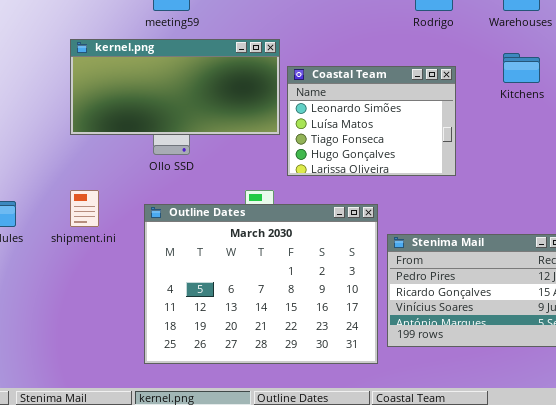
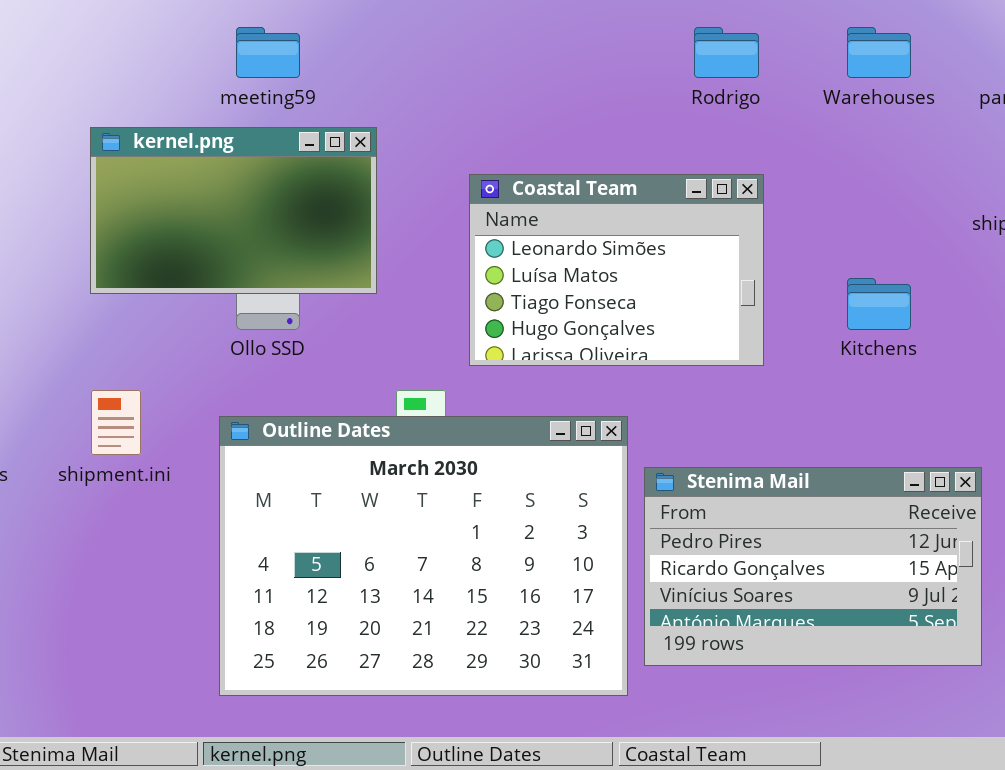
kernel.png: [70,39,280,135] -> [90,127,377,294], resized
Kitchens: [503,53,540,83] -> [847,278,911,330], moved

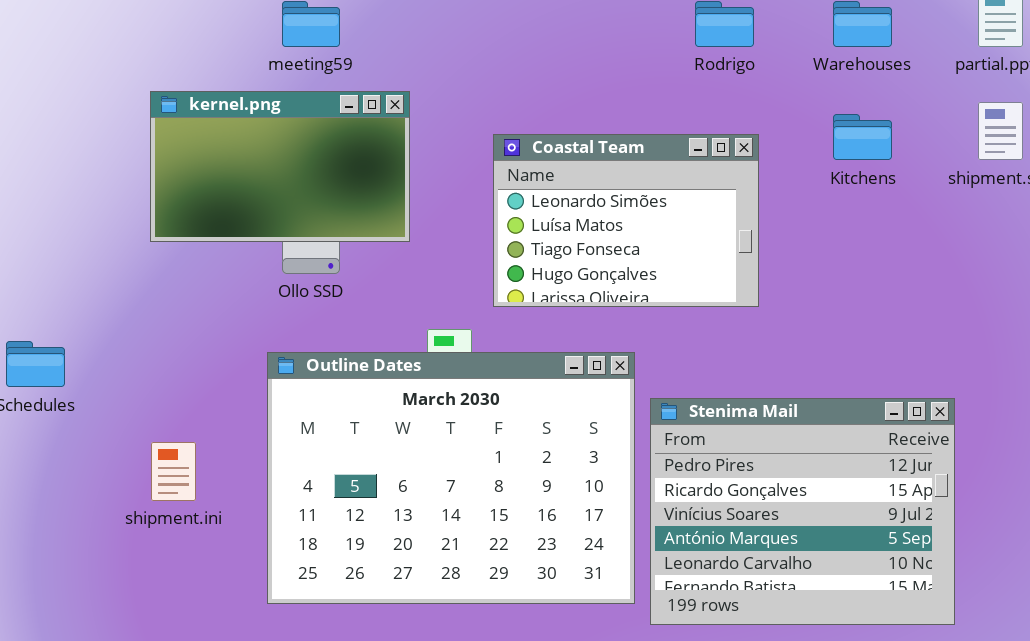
Kitchens: [847,278,911,330] -> [833,114,892,160], moved
shipment.ini: [91,390,141,455] -> [151,442,196,501], moved
Stenima Mail: [644,467,982,666] -> [650,398,955,625], resized

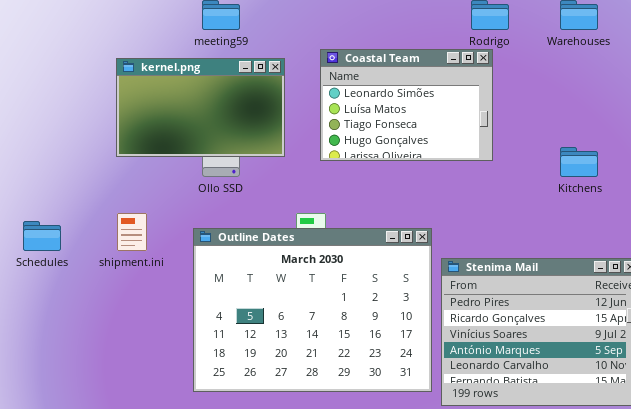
Kitchens: [833,114,892,160] -> [560,147,598,177], moved
Coastal Team: [493,134,759,307] -> [320,49,493,161], moved
shipment.ini: [151,442,196,501] -> [117,213,147,251], moved

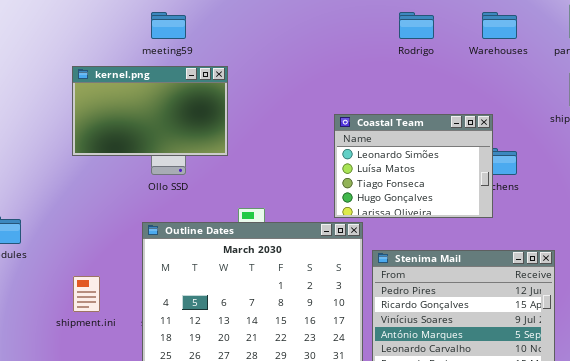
Coastal Team: [320,49,493,161] -> [334,114,493,218], moved
shipment.ini: [117,213,147,251] -> [73,276,100,312], moved

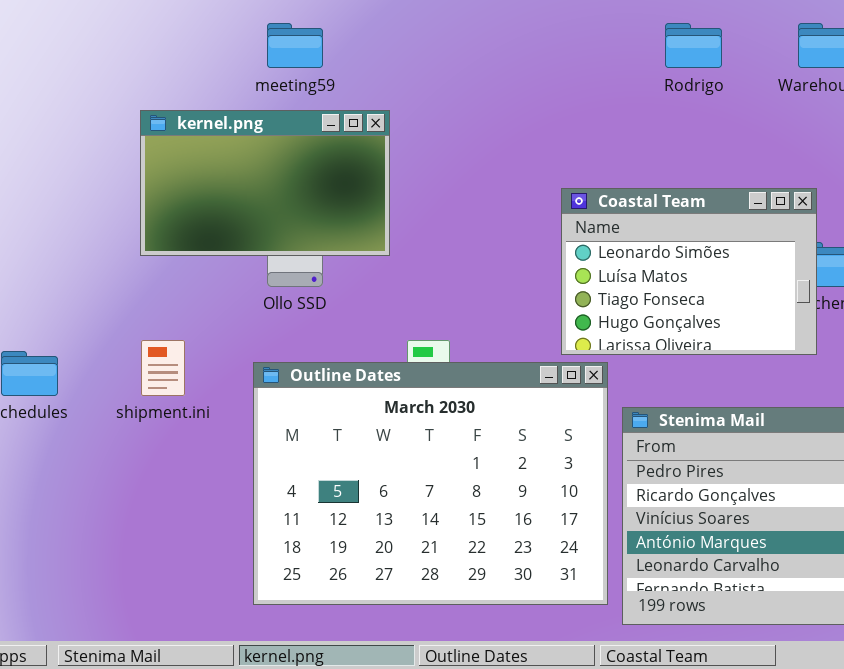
shipment.ini: [73,276,100,312] -> [141,340,185,396], moved

